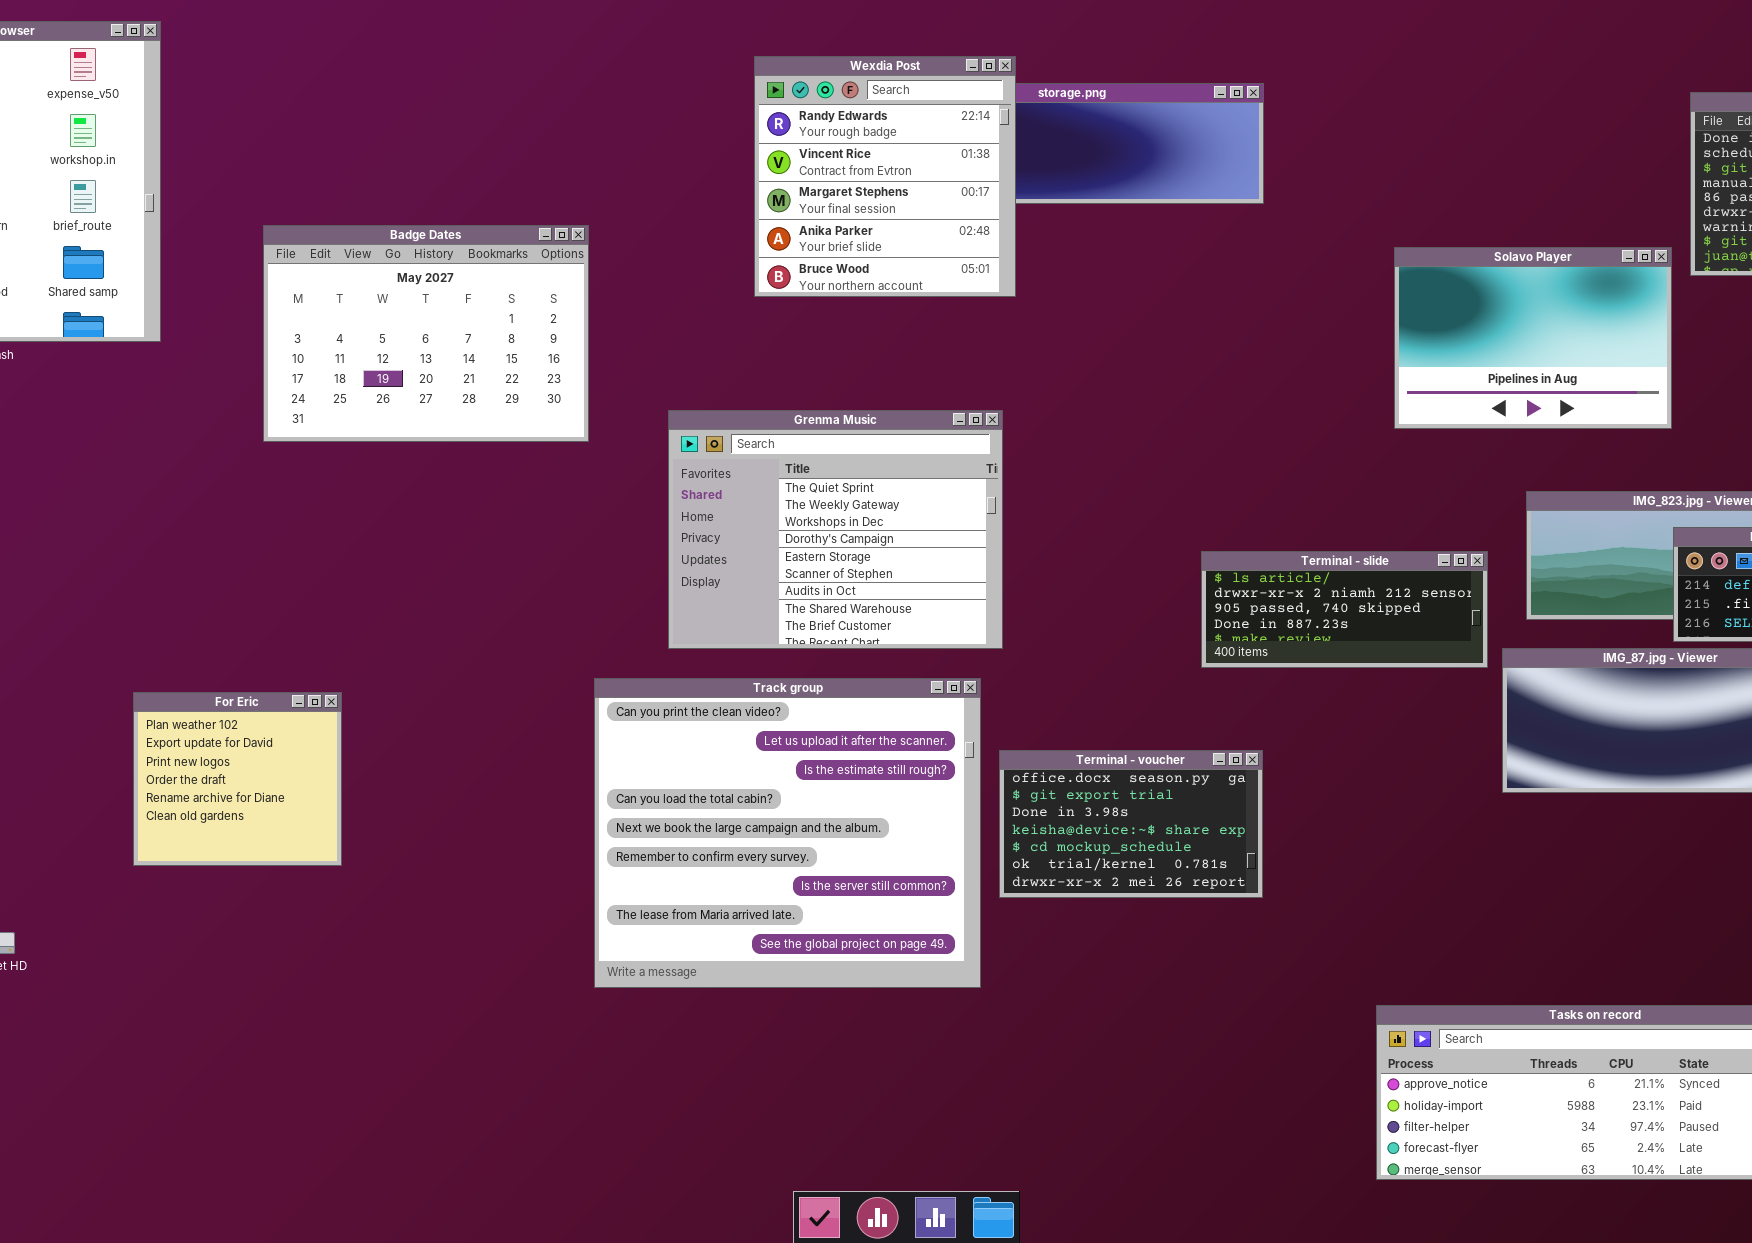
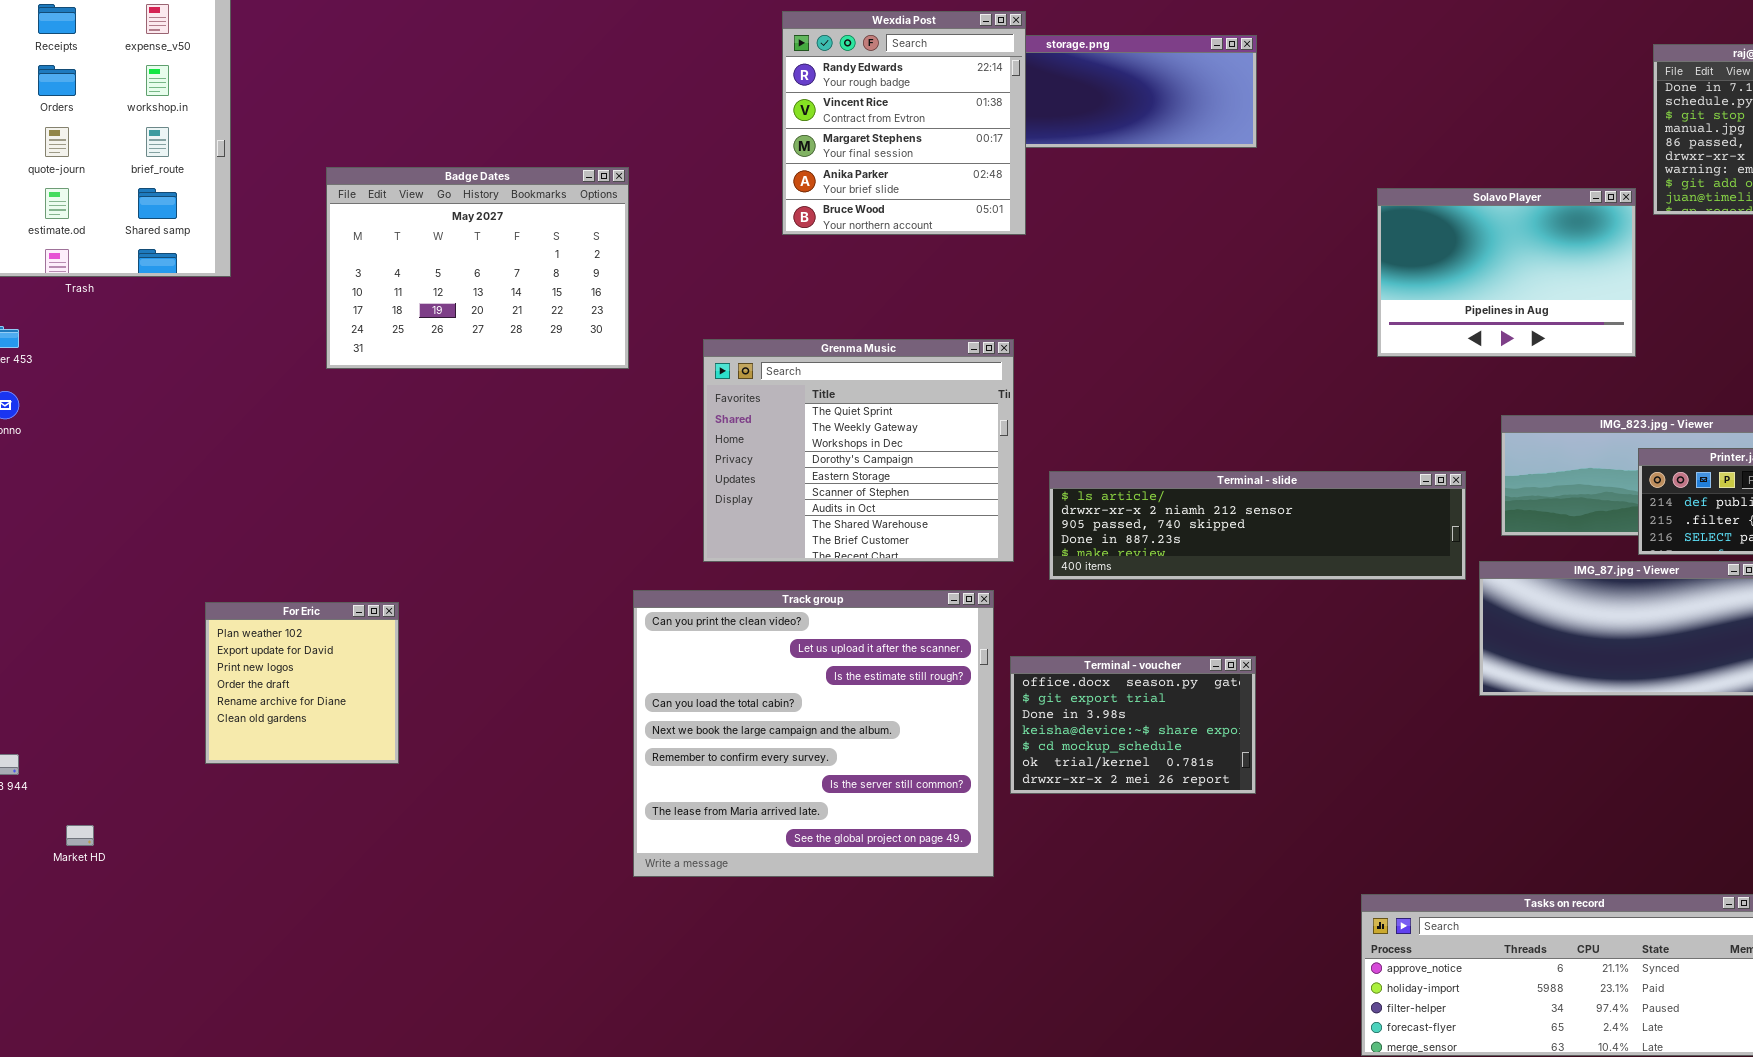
Terminal - slide: [1201,551,1488,668] -> [1049,471,1466,580], resized

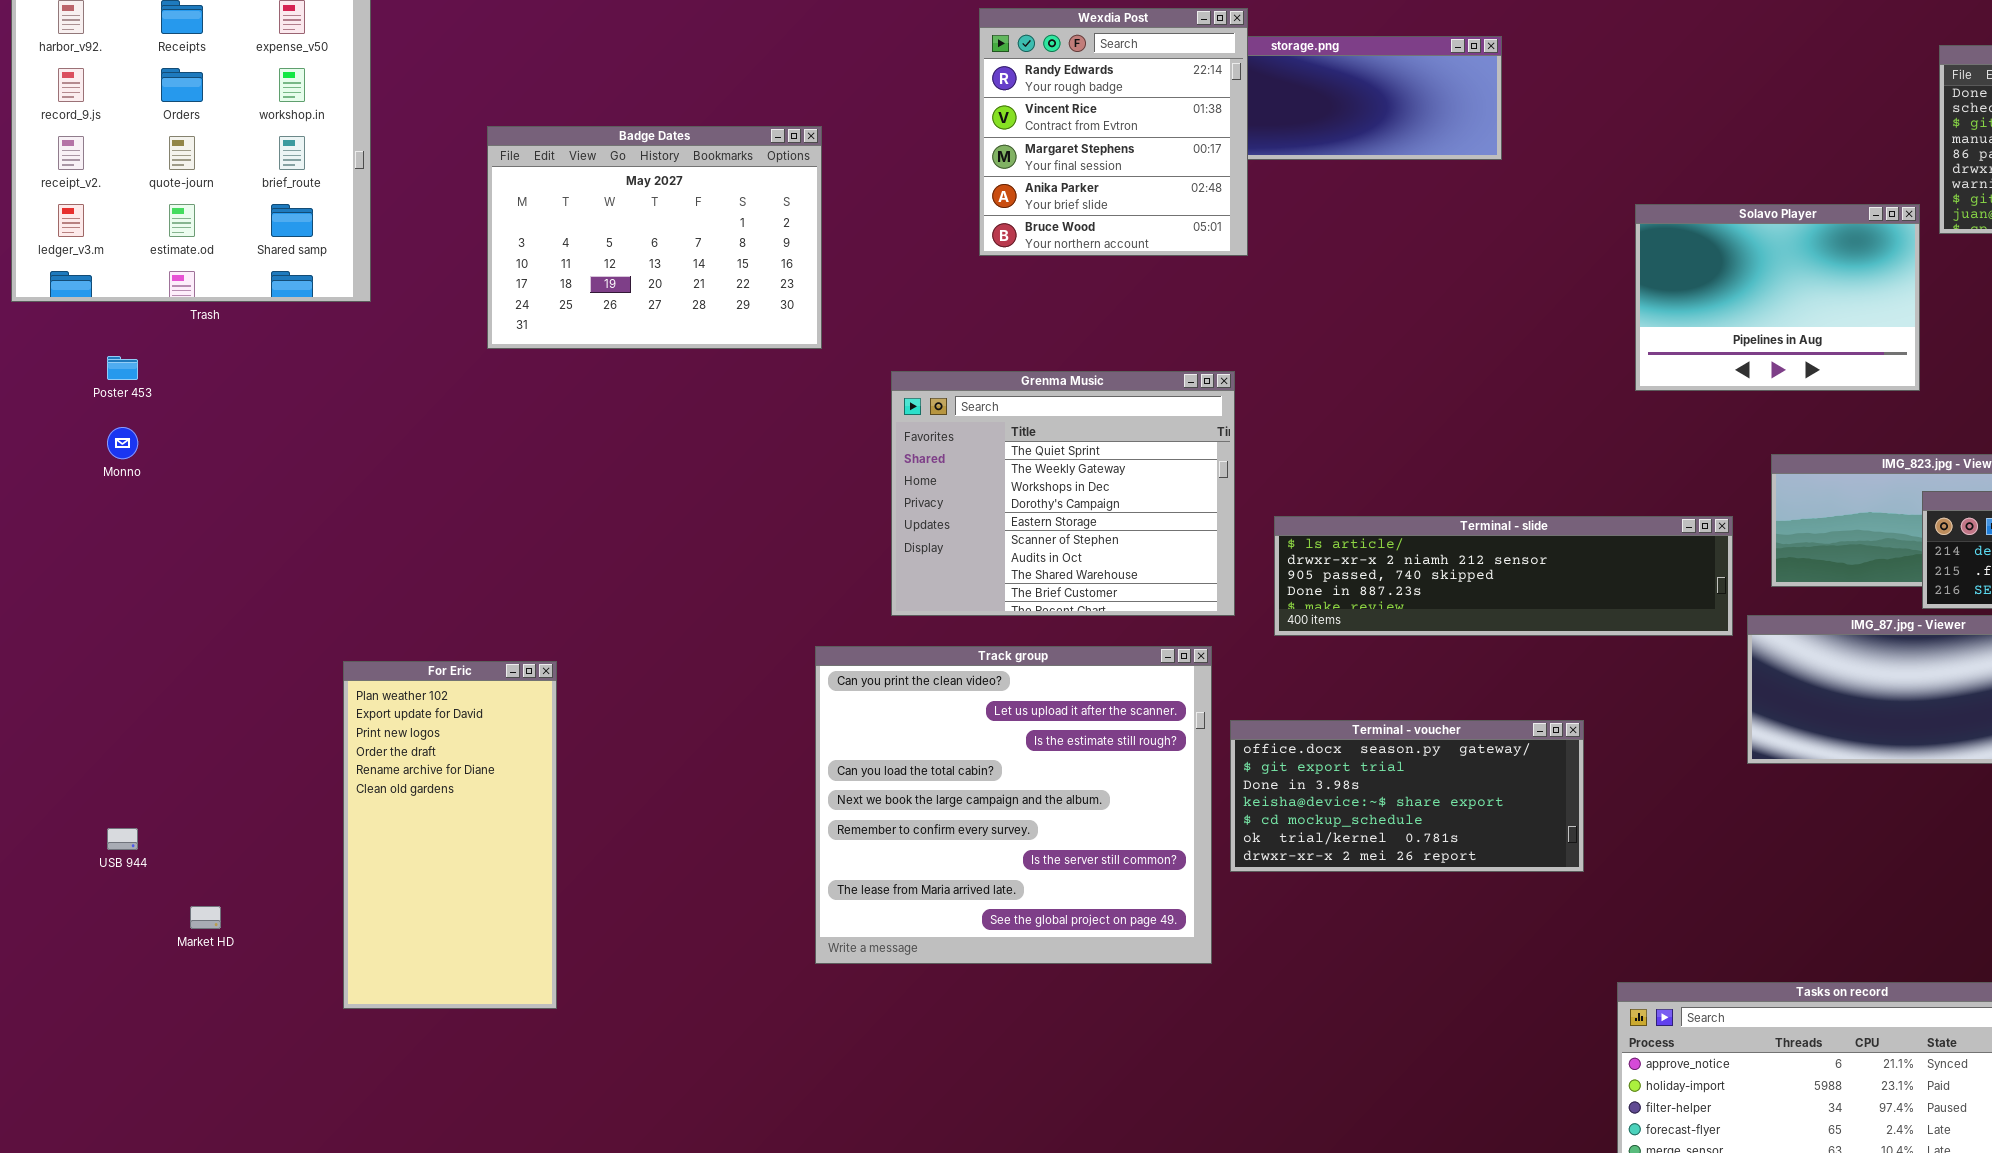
Badge Dates: [326,167,629,369] -> [487,126,822,349], moved
For Eric: [205,602,399,764] -> [343,661,557,1009], resized
Terminal - voucher: [1010,656,1256,794] -> [1230,720,1584,872], resized

